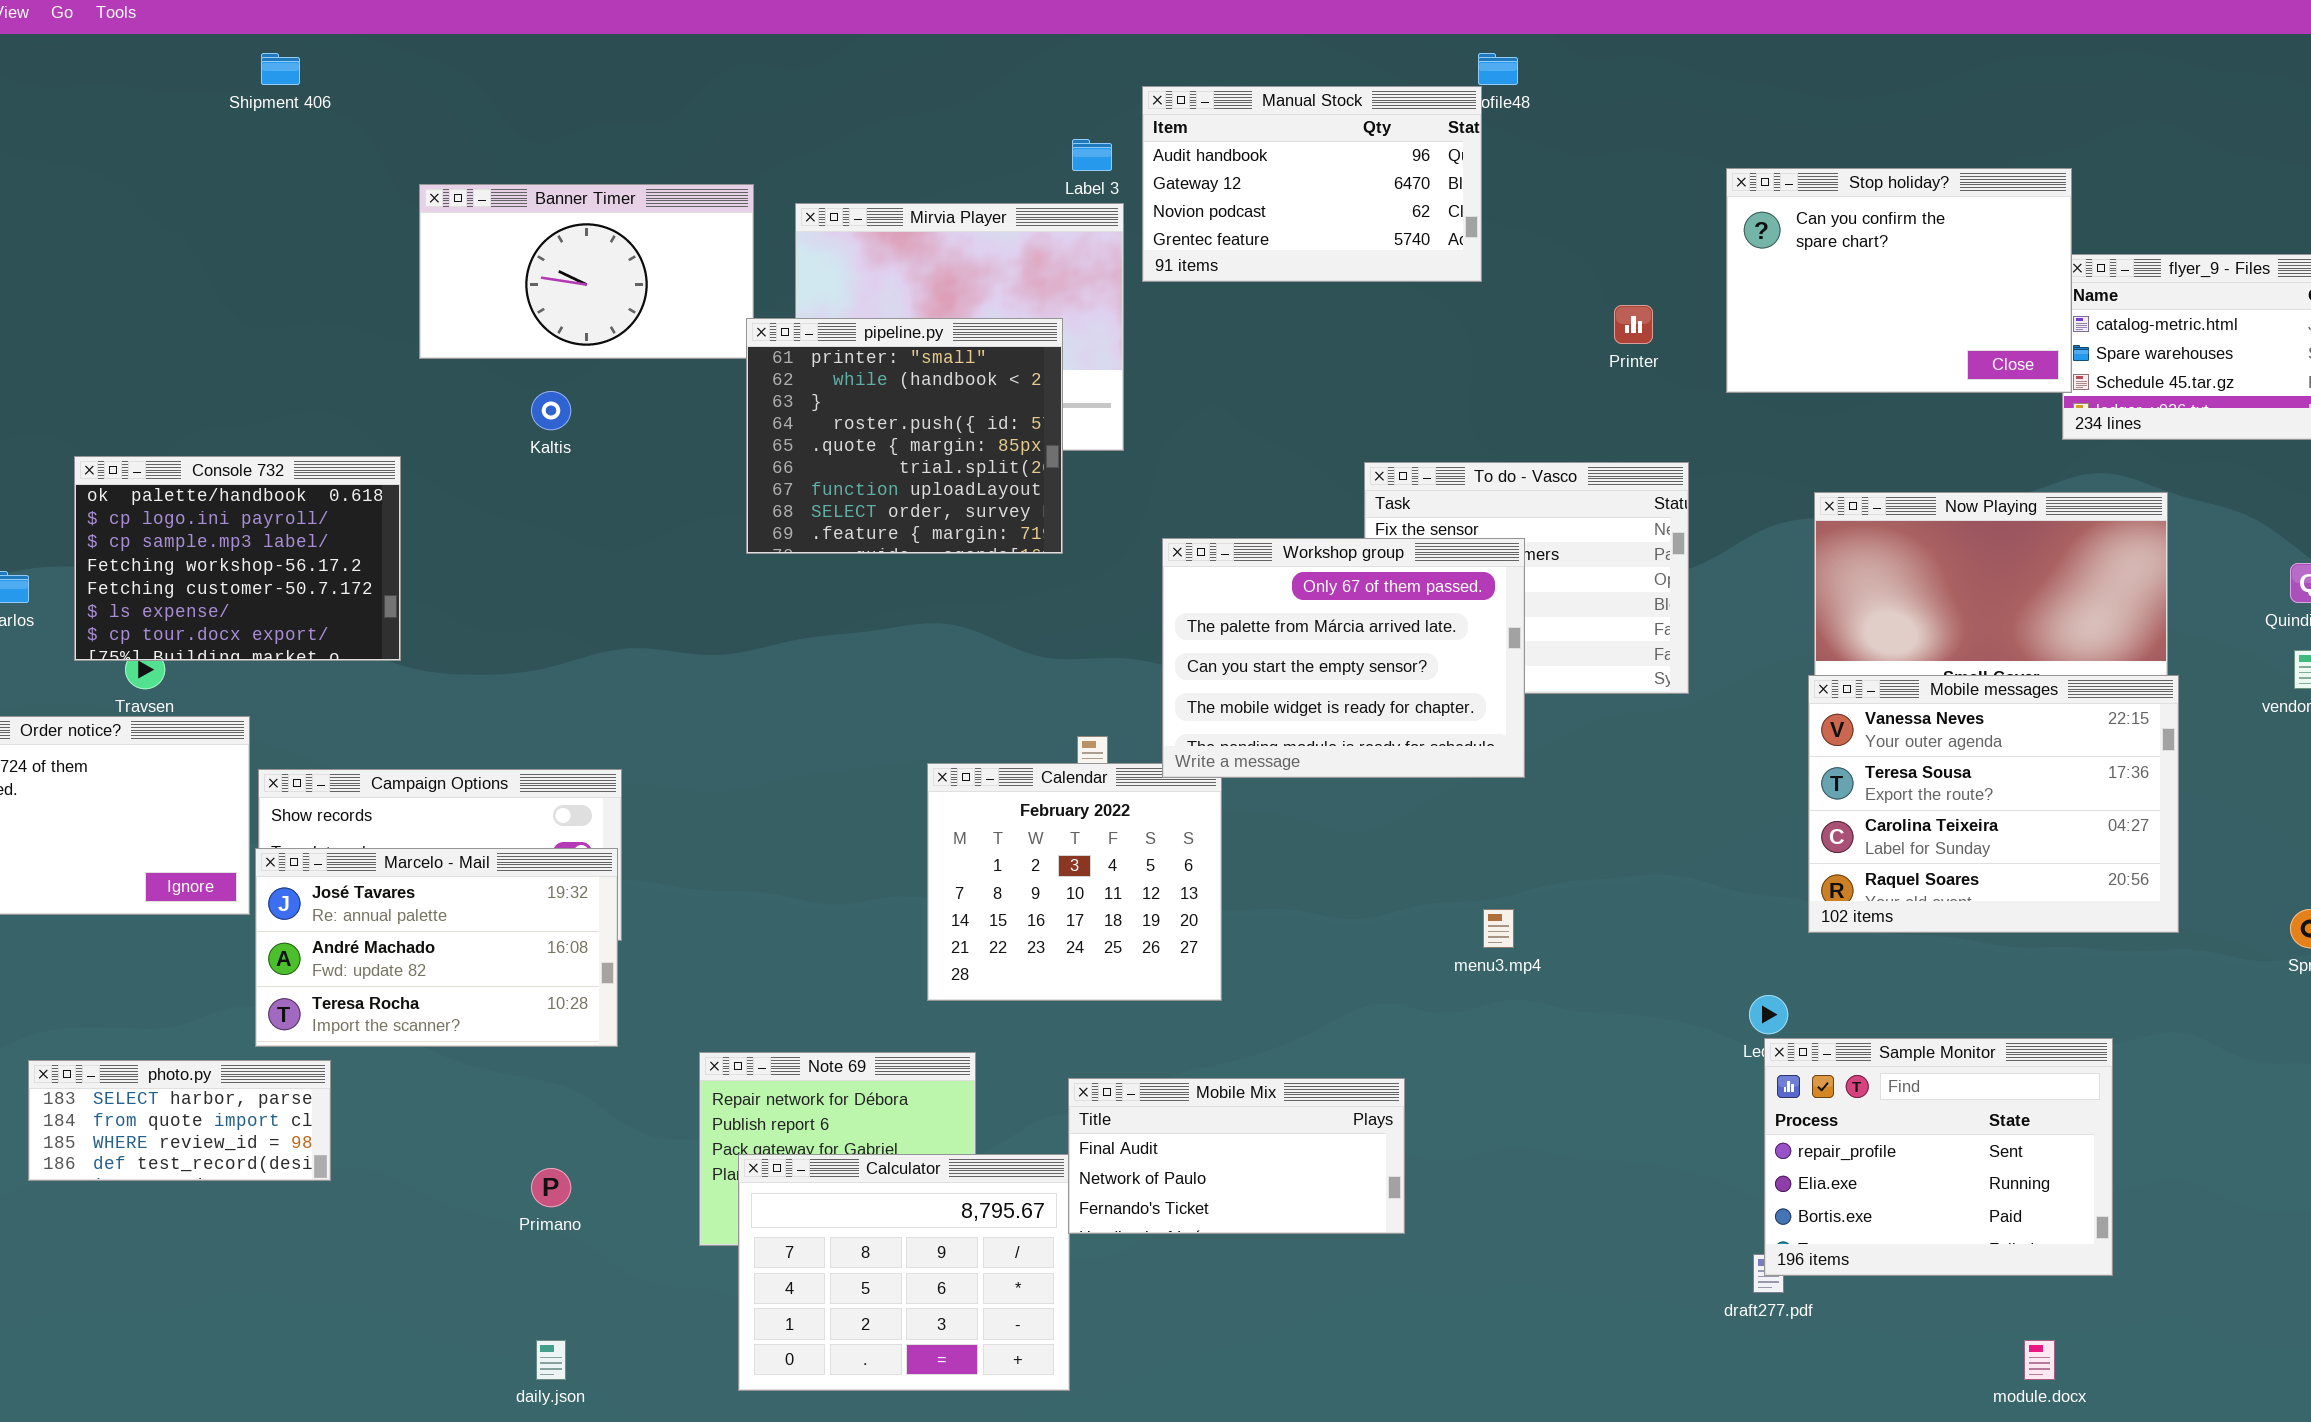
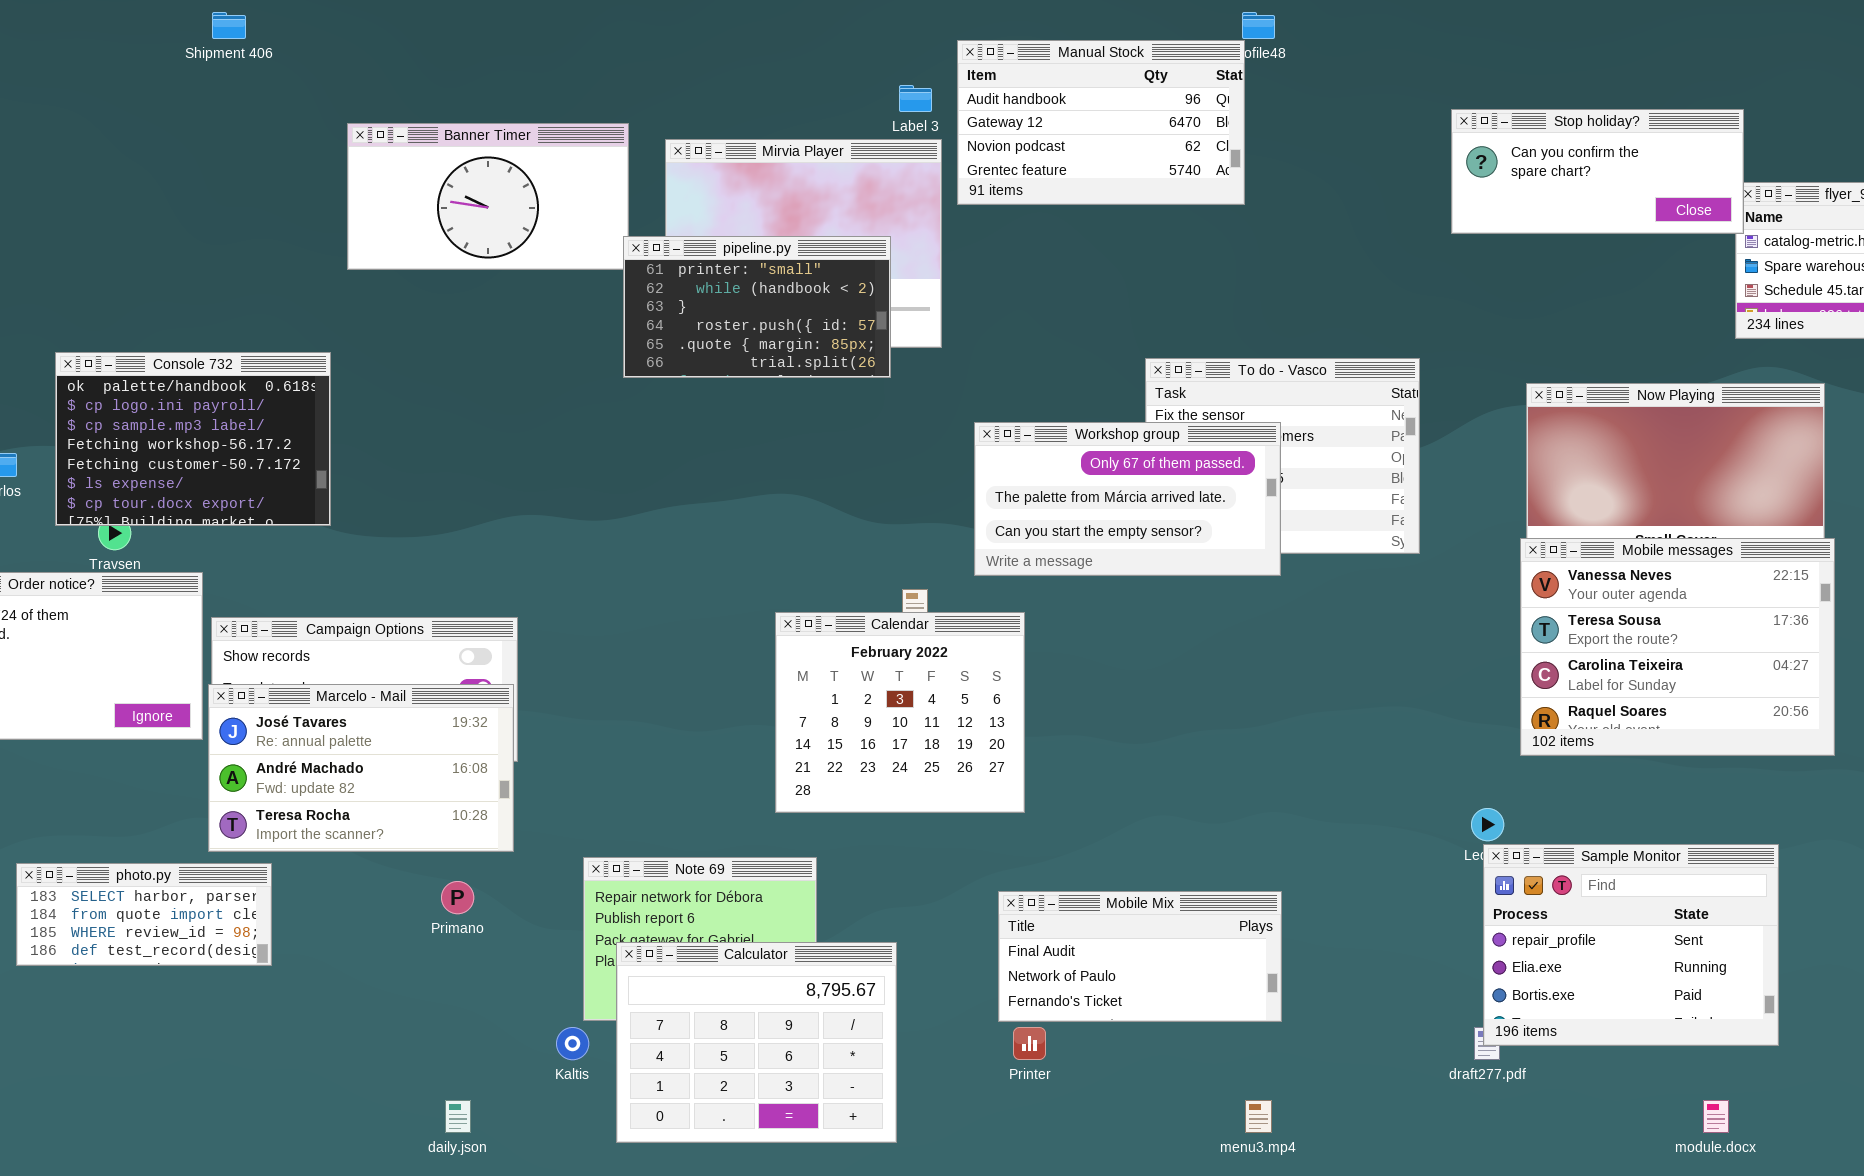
Stop holiday?: [1726,168,2072,393] -> [1451,109,1744,234], resized
Printer: [1614,305,1653,344] -> [1013,1027,1046,1060], moved
pipeline.py: [746,318,1063,554] -> [623,236,891,378], resized
Kaltis: [531,391,571,430] -> [556,1027,589,1060], moved
Workshop group: [1162,538,1525,778] -> [974,422,1281,576], resized
menu3.mp4: [1483,909,1514,948] -> [1245,1100,1272,1133], moved
Mobile Mix: [1068,1078,1405,1234] -> [998,891,1282,1022], moved
Primano: [531,1168,571,1207] -> [441,881,474,914], moved

